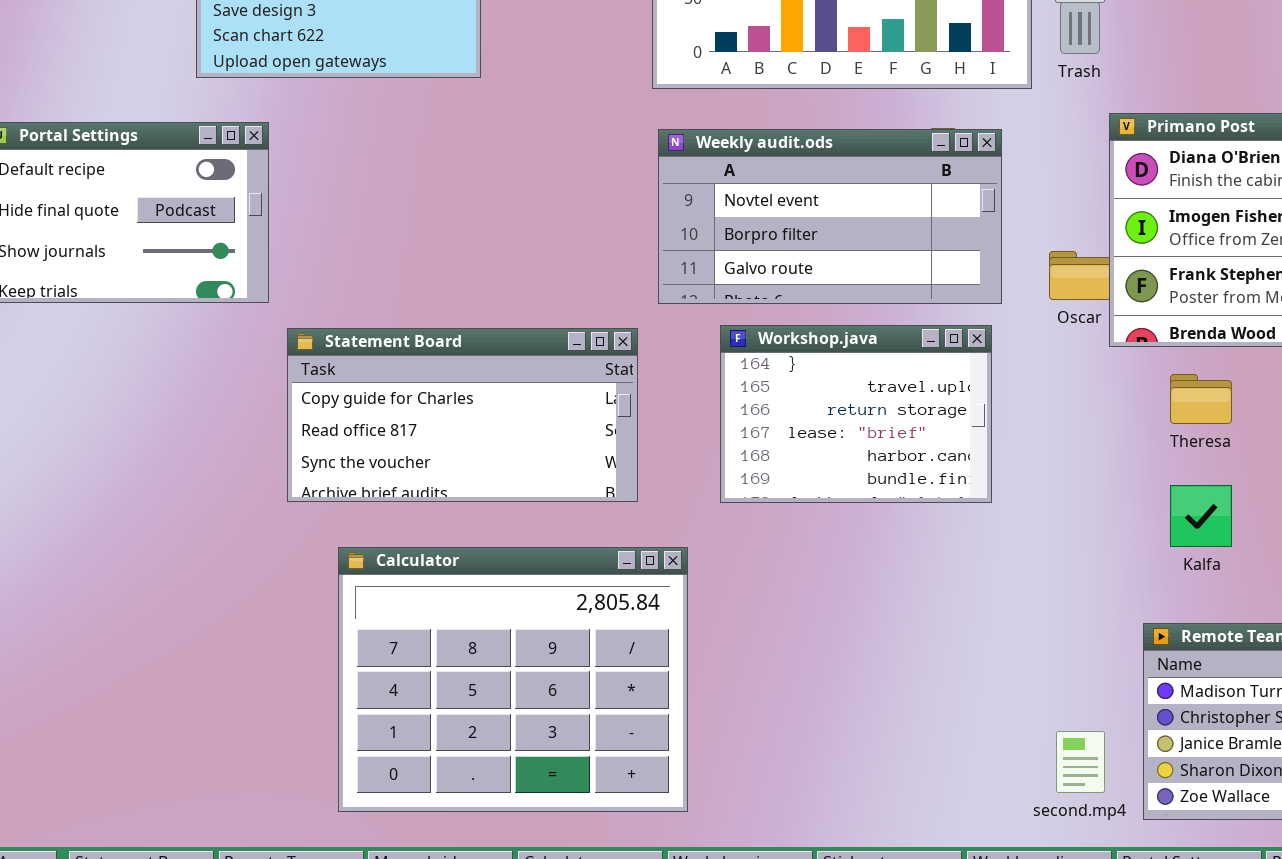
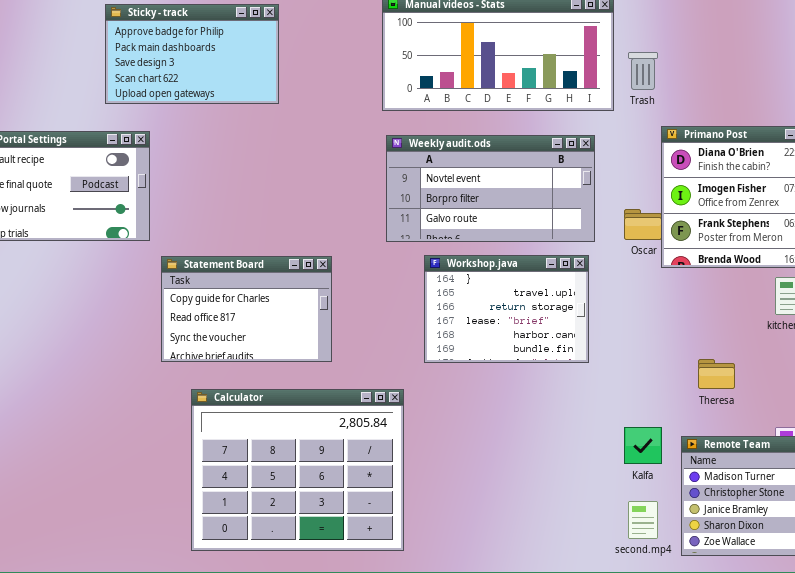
Statement Board: [287,328,638,502] -> [161,256,332,362], resized
Theresa: [1170,374,1232,424] -> [698,359,735,389], moved
Kalfa: [1170,485,1232,547] -> [624,427,662,464], moved

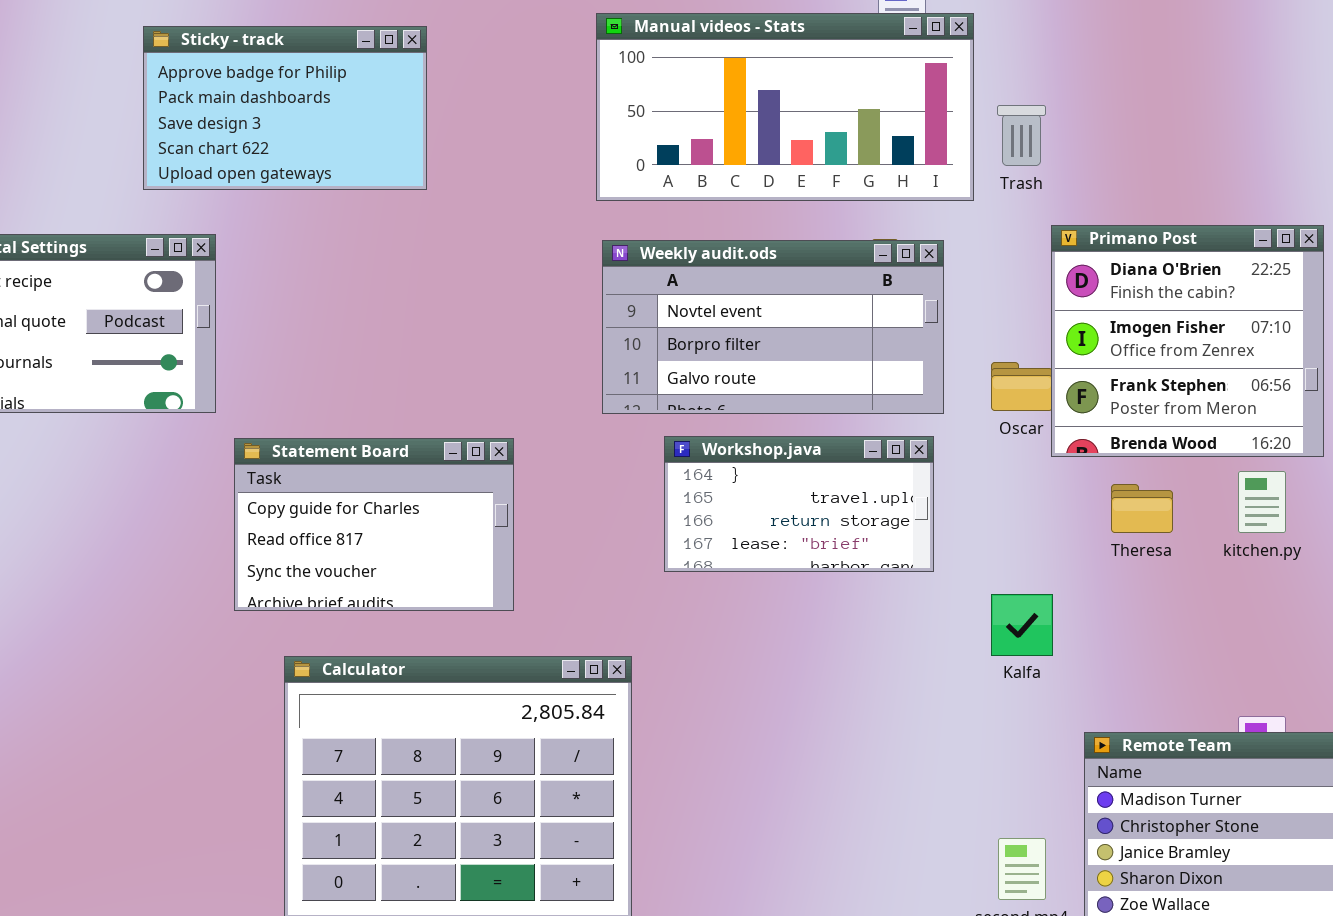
Workshop.java: [424,255,589,363] -> [664,436,934,572], resized
Theresa: [698,359,735,389] -> [1111,484,1173,533], moved
Kalfa: [624,427,662,464] -> [991,594,1053,656], moved

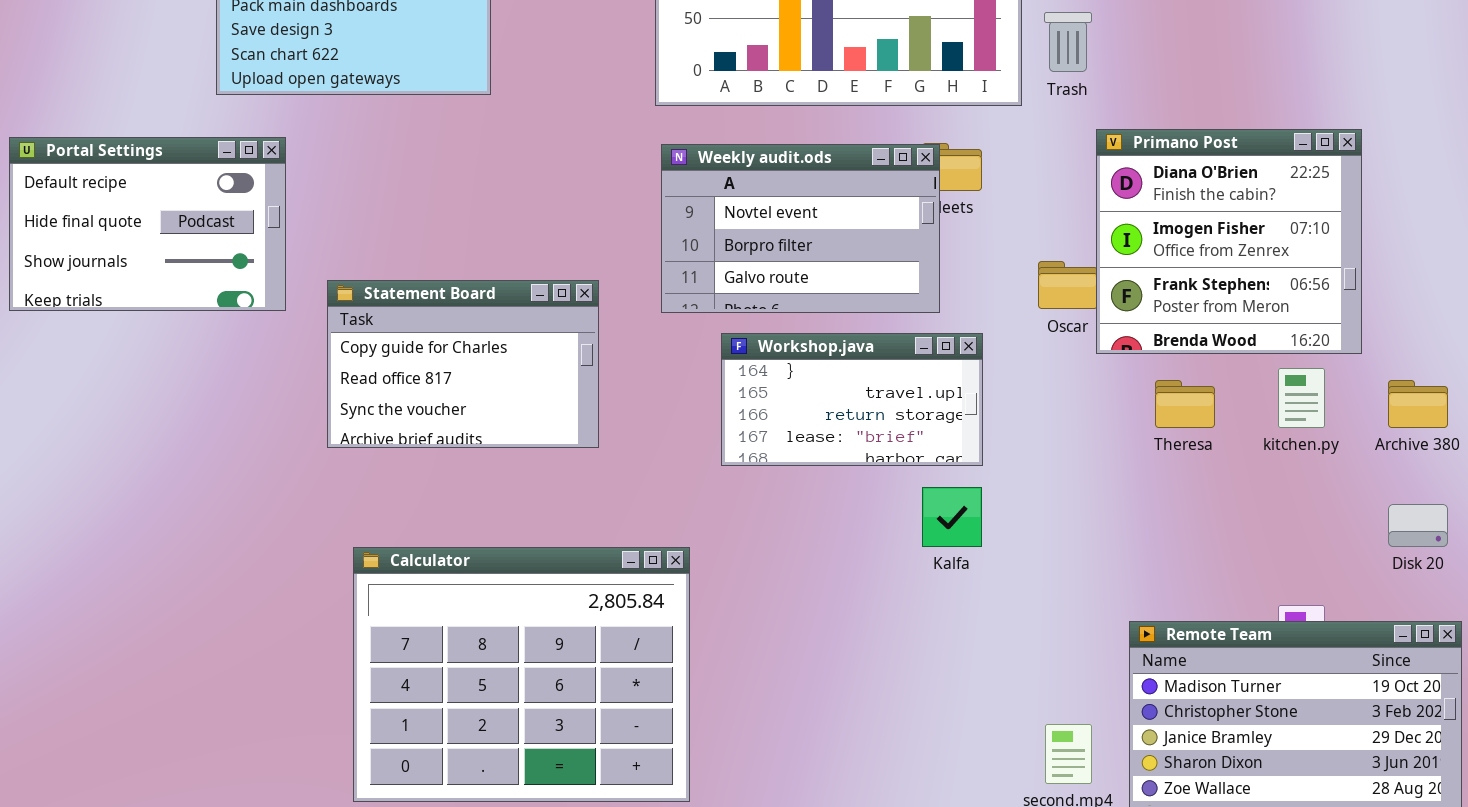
Weekly audit.ods: [602,240,944,414] -> [661,144,940,313], resized
Statement Board: [234,438,514,611] -> [327,280,599,448], moved
Kalfa: [991,594,1053,656] -> [922,487,982,547], moved

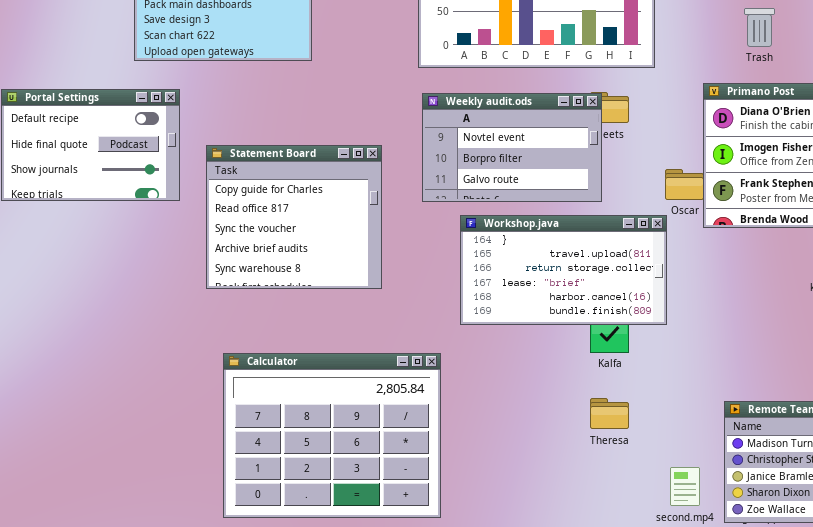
Trash: [1044,12,1092,72] -> [744,8,775,47], moved
Statement Board: [327,280,599,448] -> [206,145,382,289], resized
Workshop.java: [721,333,983,466] -> [460,215,667,325], resized
Theresa: [1155,380,1215,428] -> [590,398,629,429], moved

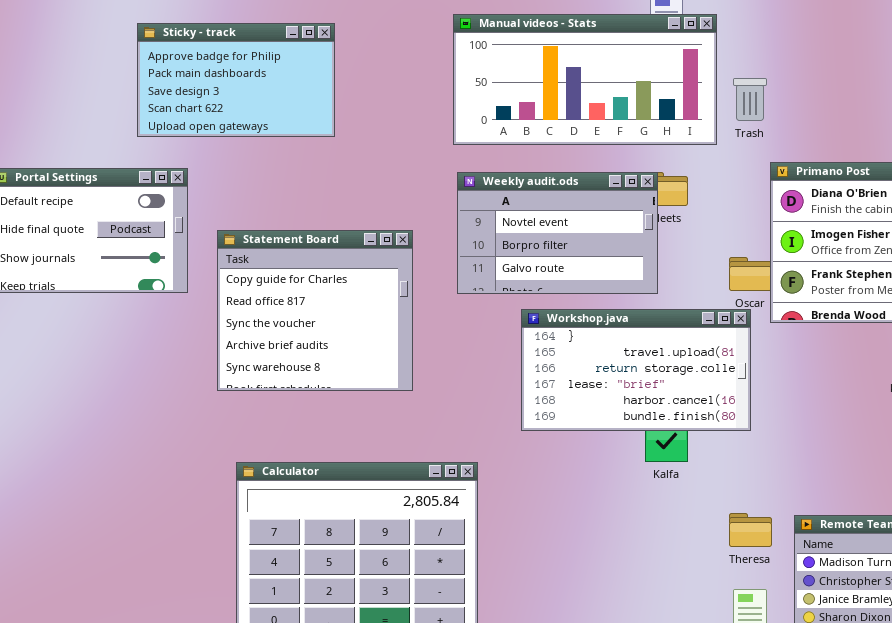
Trash: [744,8,775,47] -> [733,78,767,121], moved
Workshop.java: [460,215,667,325] -> [521,309,751,431], moved
Theresa: [590,398,629,429] -> [729,513,772,547], moved

